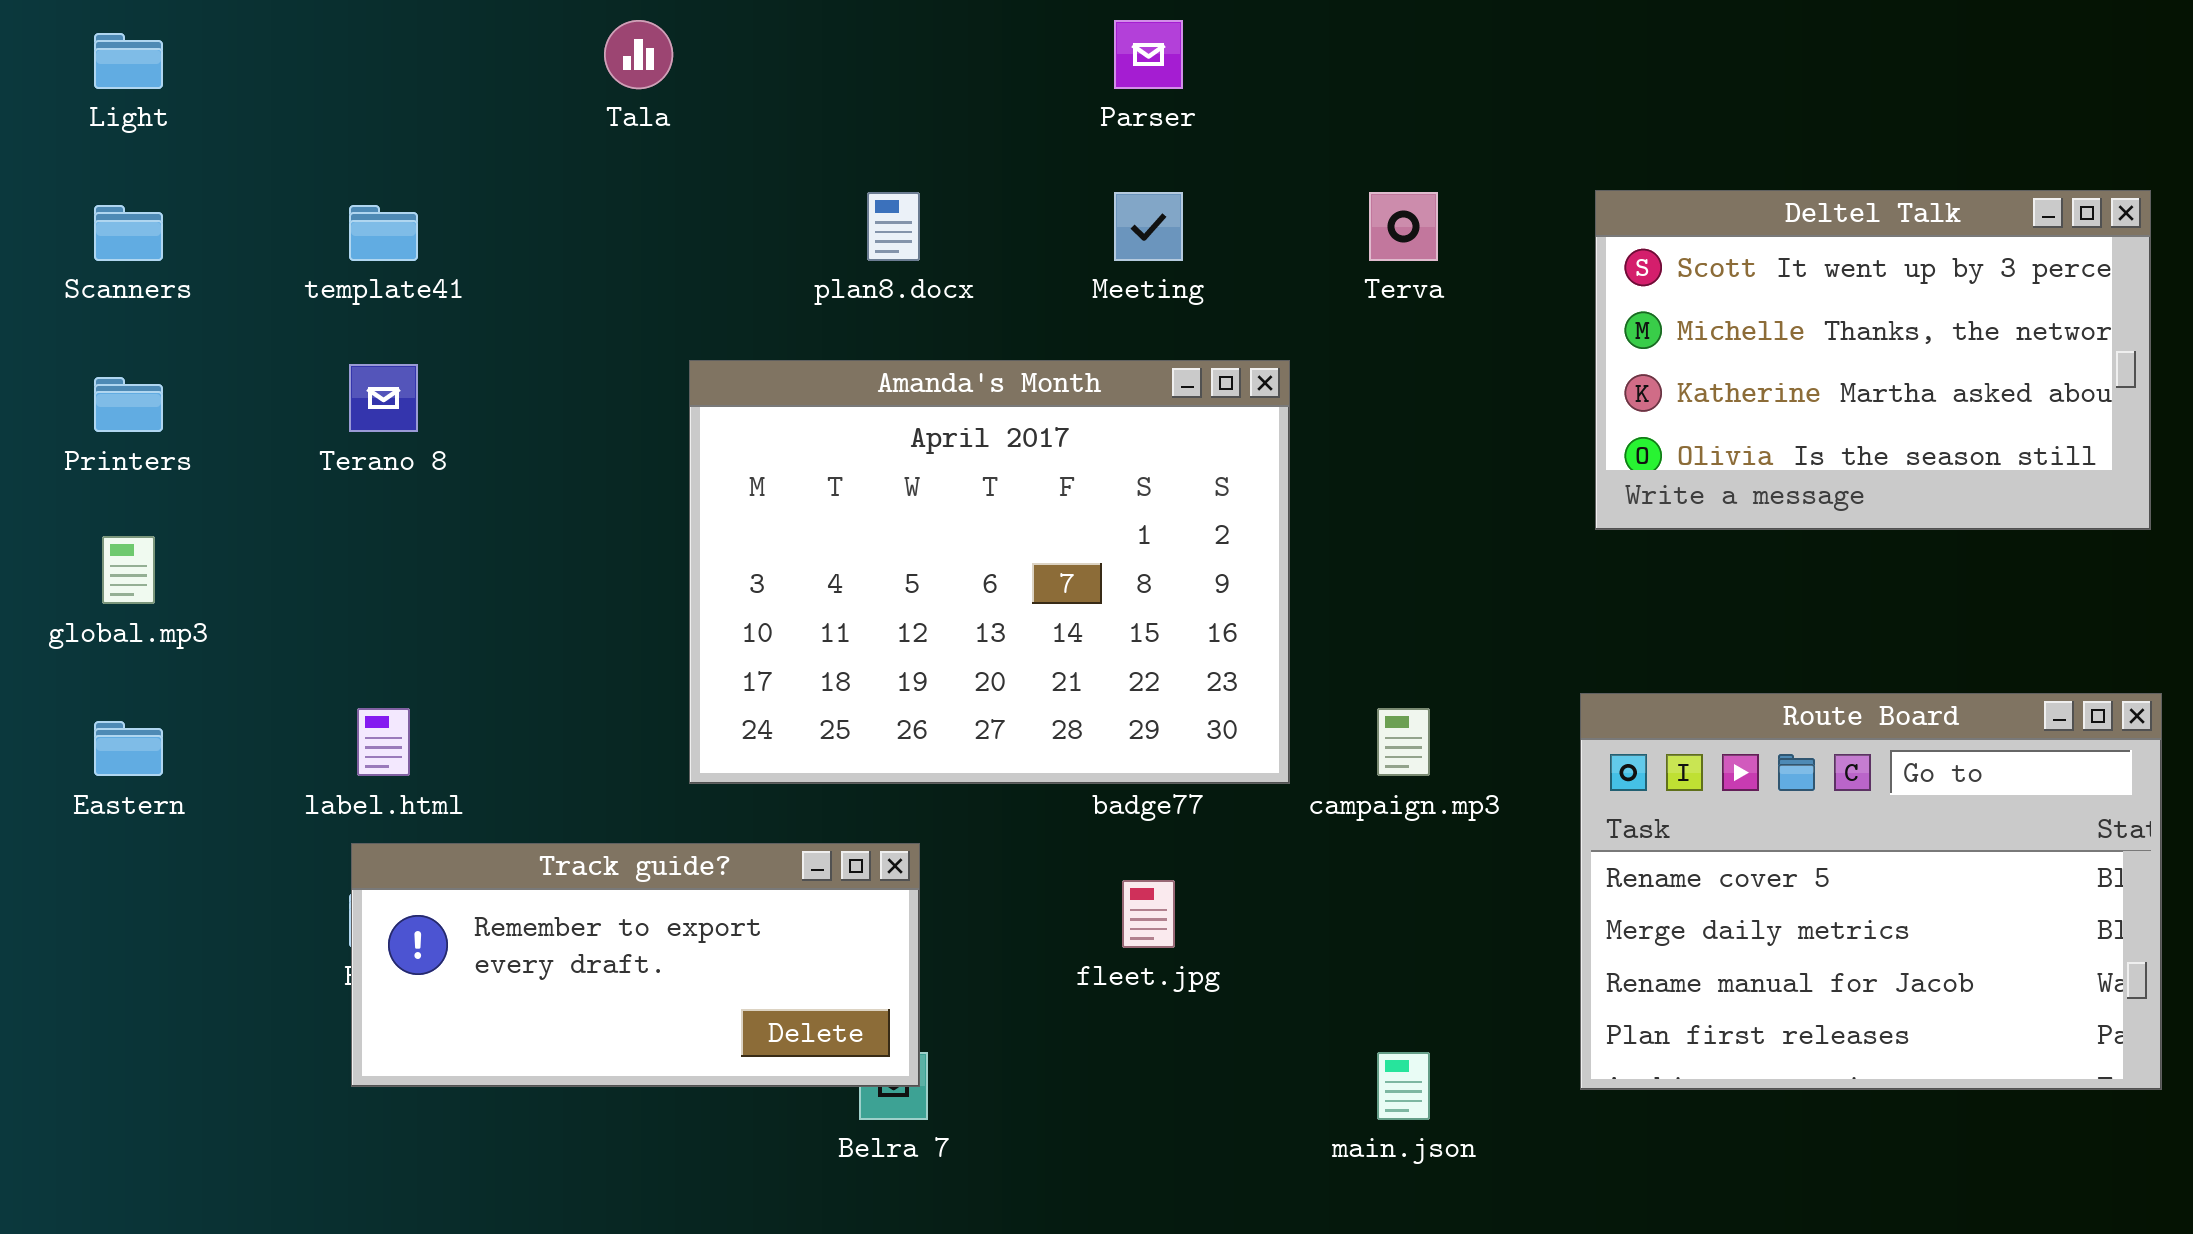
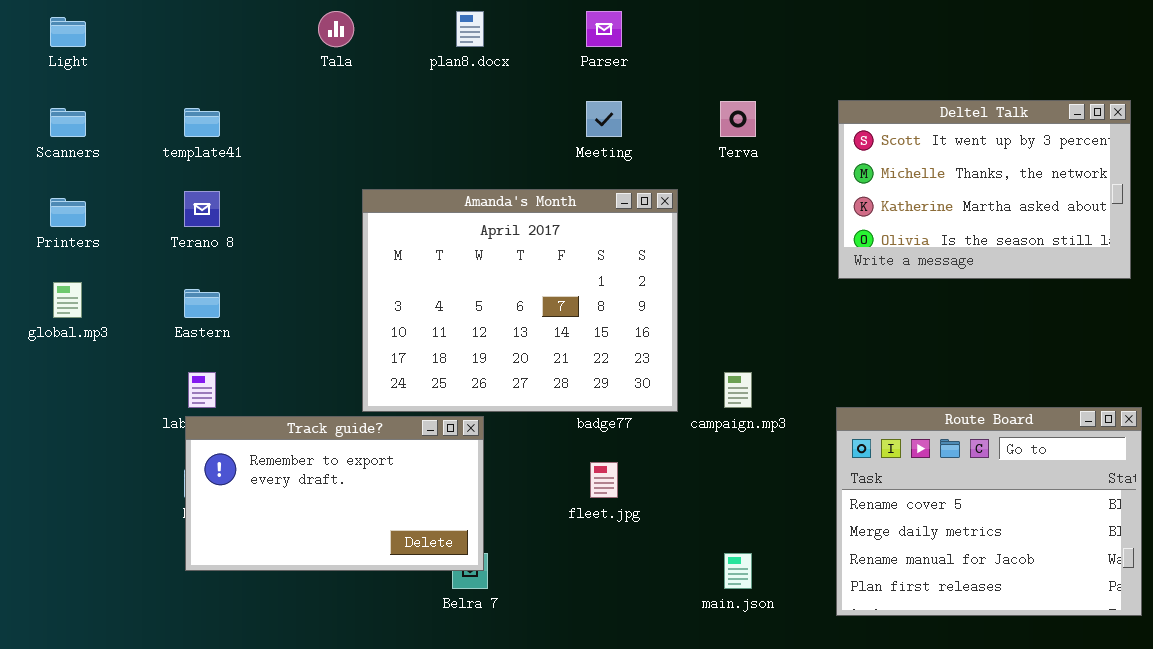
plan8.docx: [867,192,920,261] -> [456,11,484,47], moved
Route Board: [1580,693,2162,1090] -> [836,407,1142,616], moved
Eastern: [94,721,163,776] -> [184,289,220,318], moved
Track guide?: [351,843,920,1087] -> [185,416,484,571], resized

